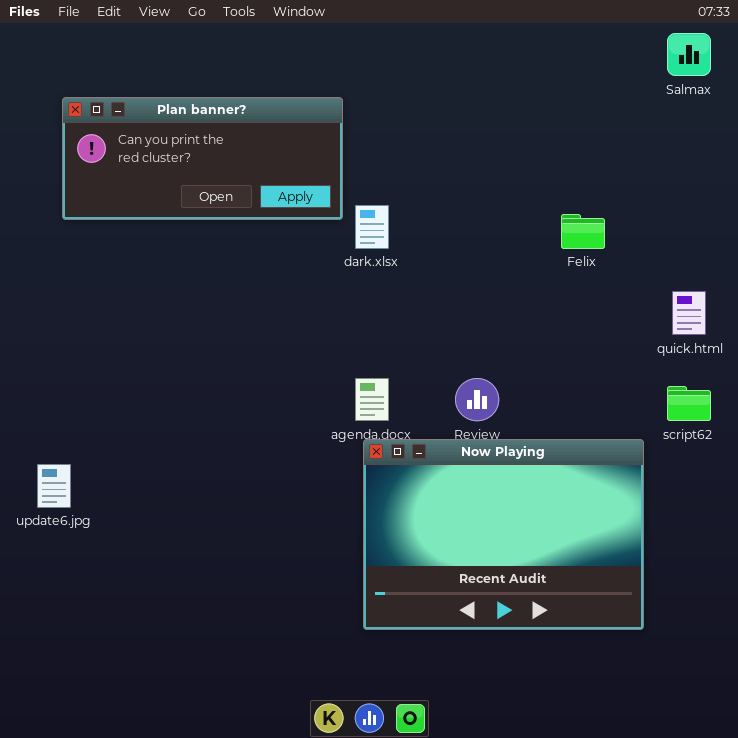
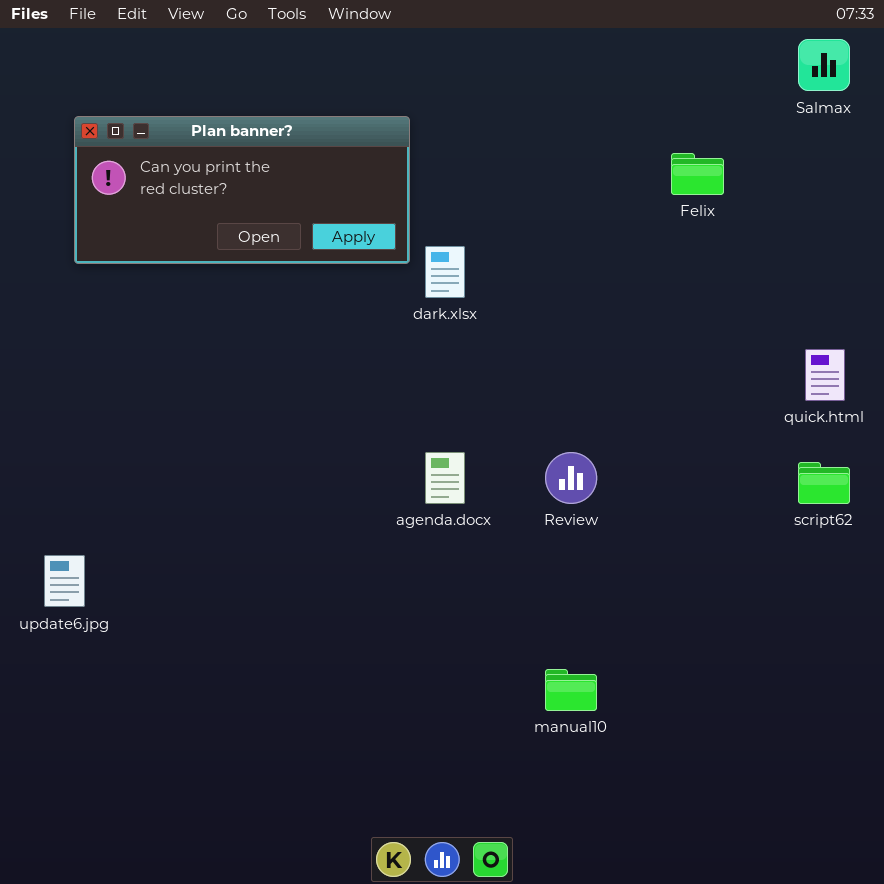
Felix: [561,214,605,249] -> [671,153,724,195], moved
Now Playing: [363,439,644,630] -> none, closed

